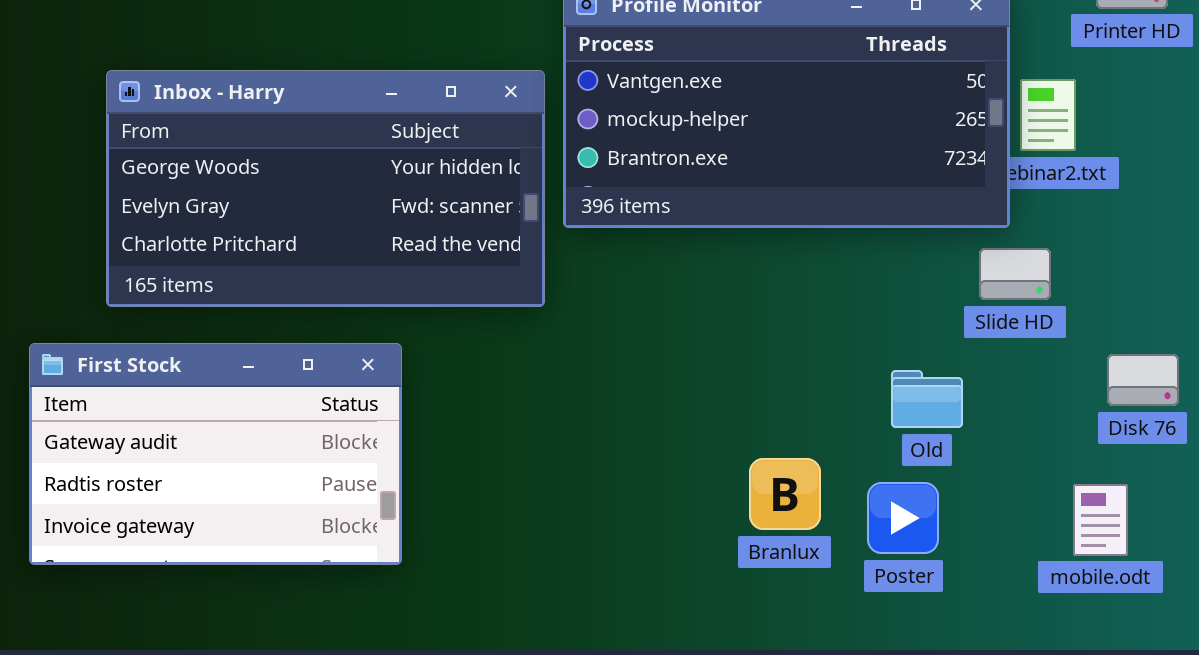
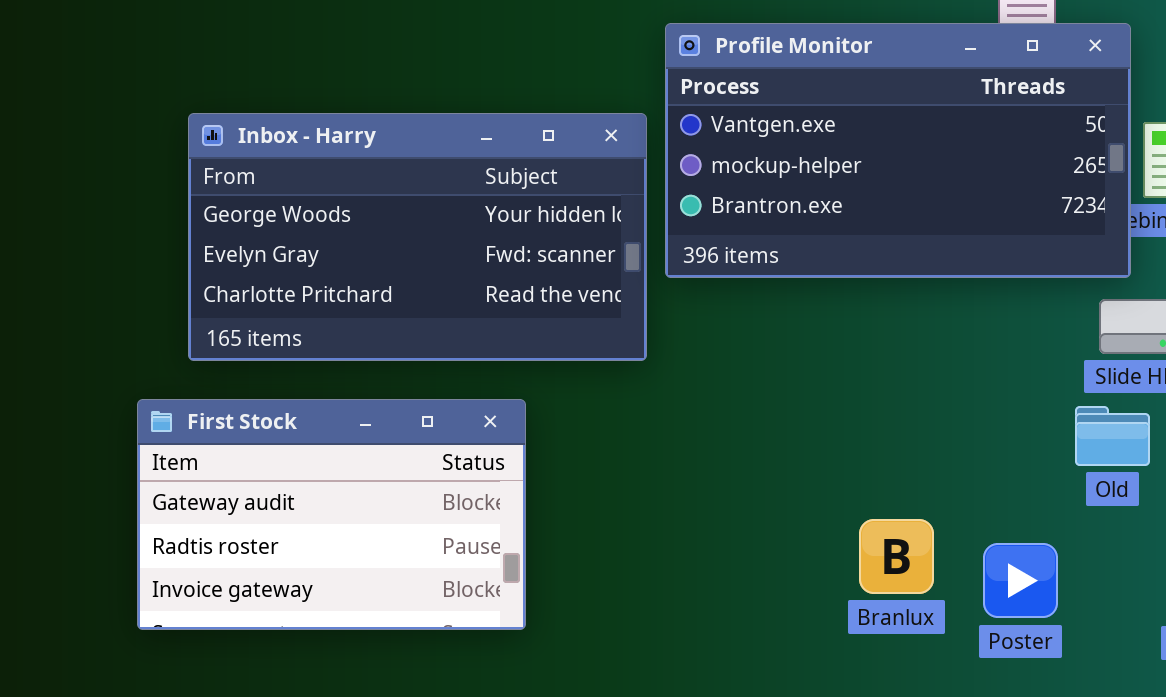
First Stock: [29,343,402,565] -> [137,399,526,630], moved
Old: [891,370,963,428] -> [1075,406,1150,466], moved

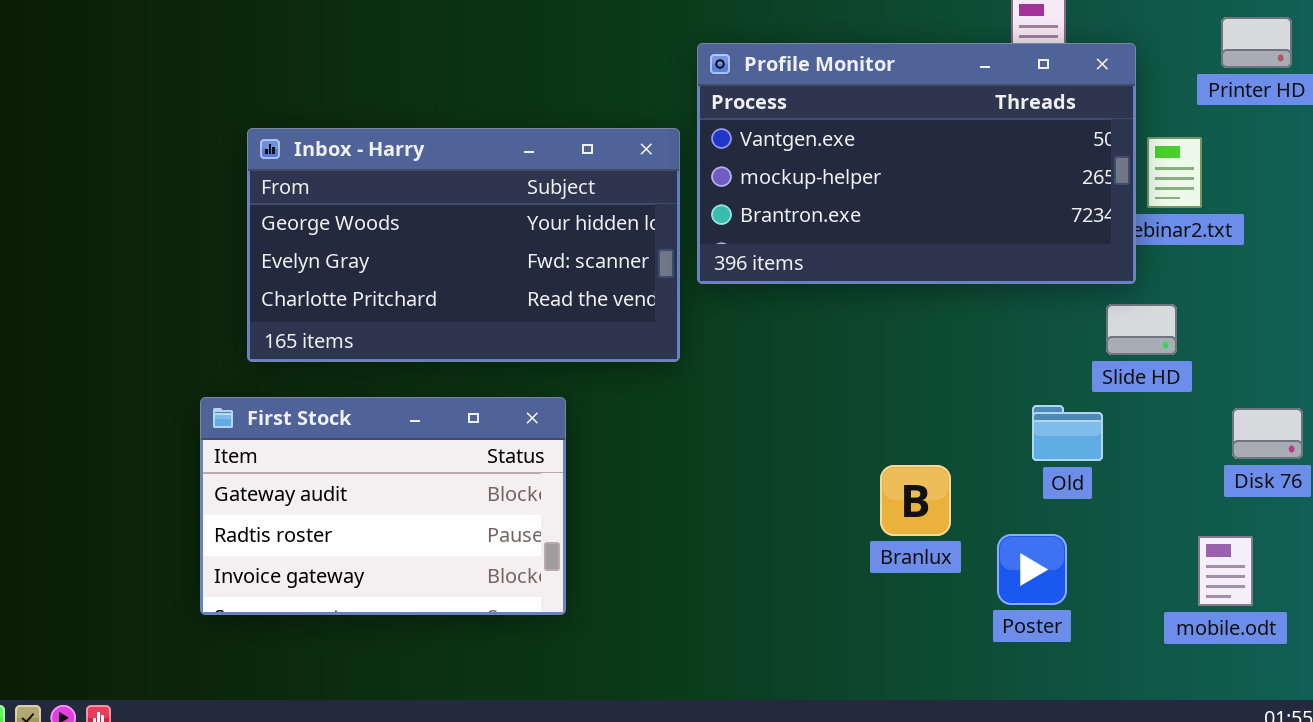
Old: [1075,406,1150,466] -> [1032,405,1103,461], moved
Branlux: [859,519,934,594] -> [880,465,951,536], moved

